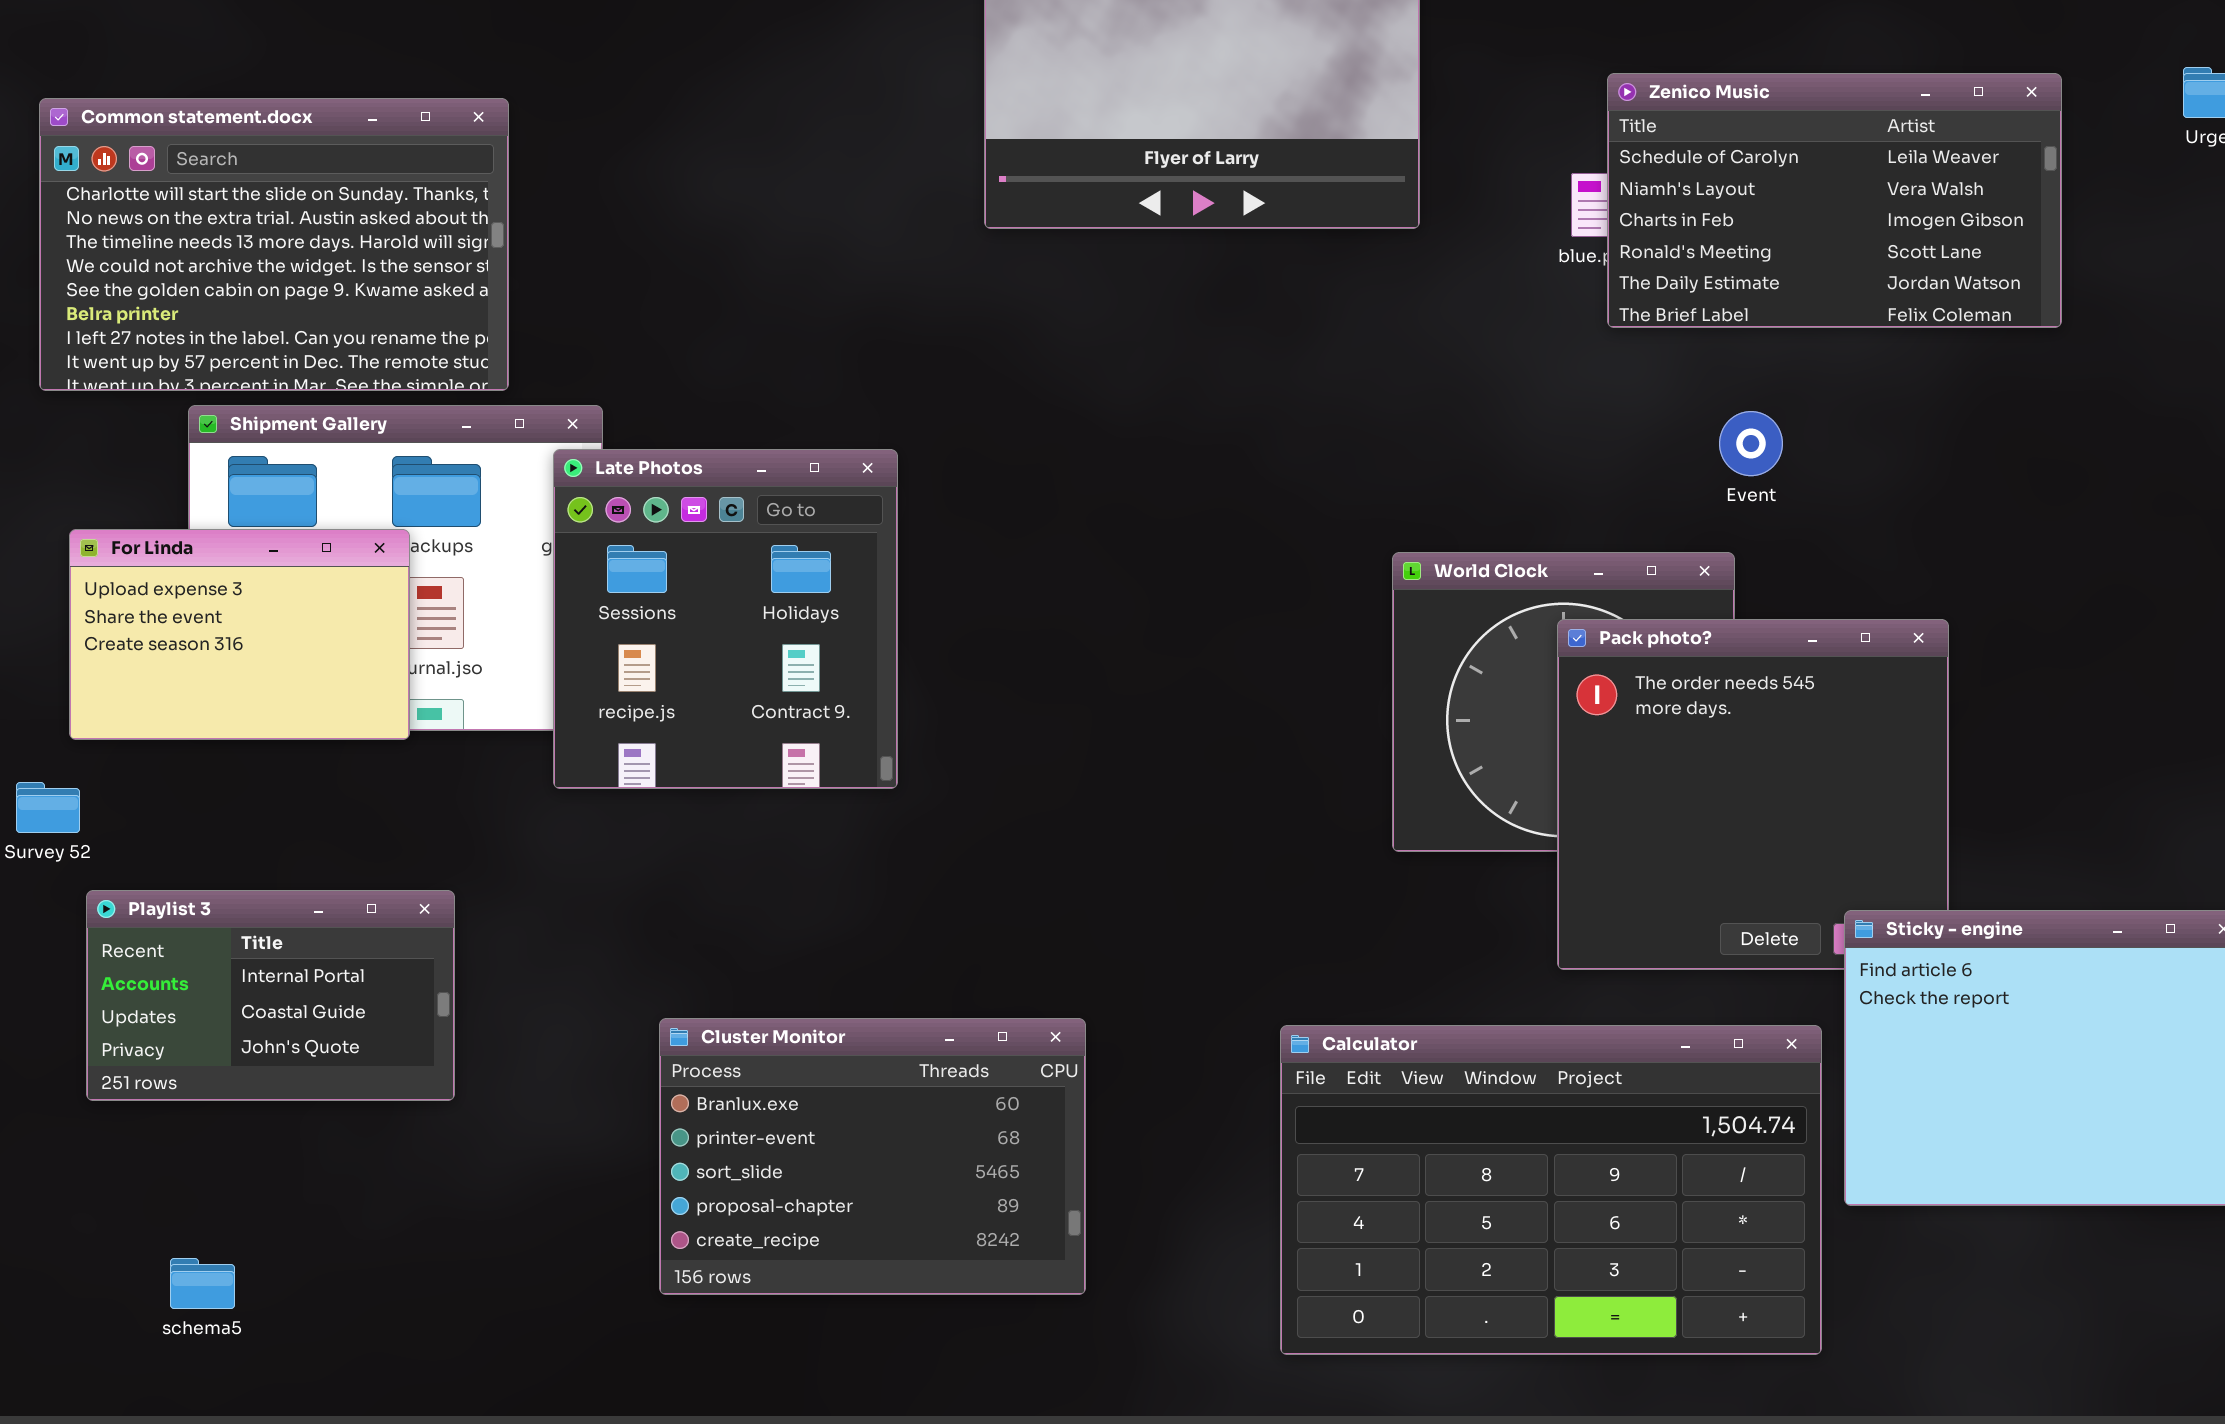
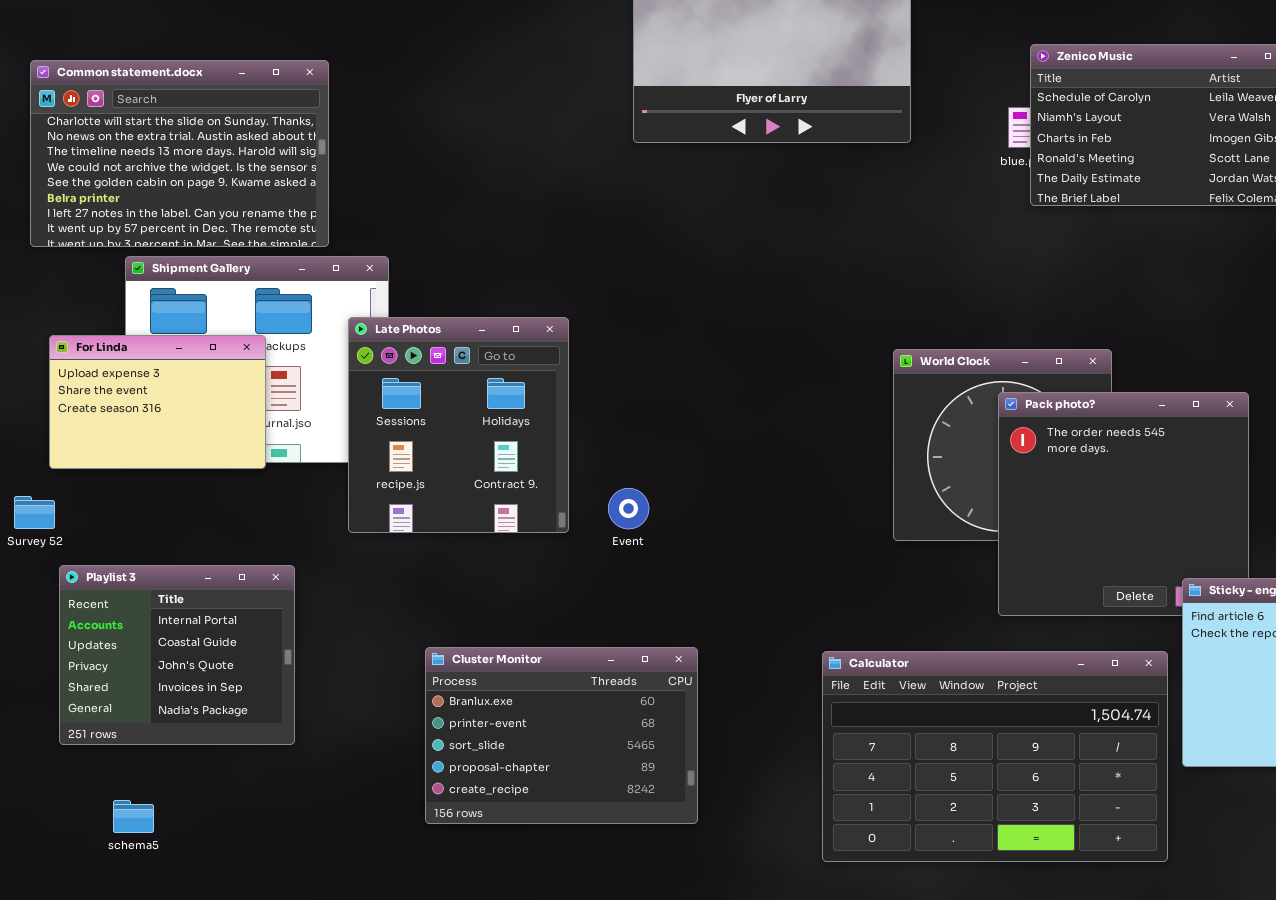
Event: [1719,411,1783,476] -> [608,488,649,529], moved
Late Photos: [553,449,898,789] -> [348,317,569,533], moved
Playlist 3: [86,890,455,1101] -> [59,565,295,745], resized

